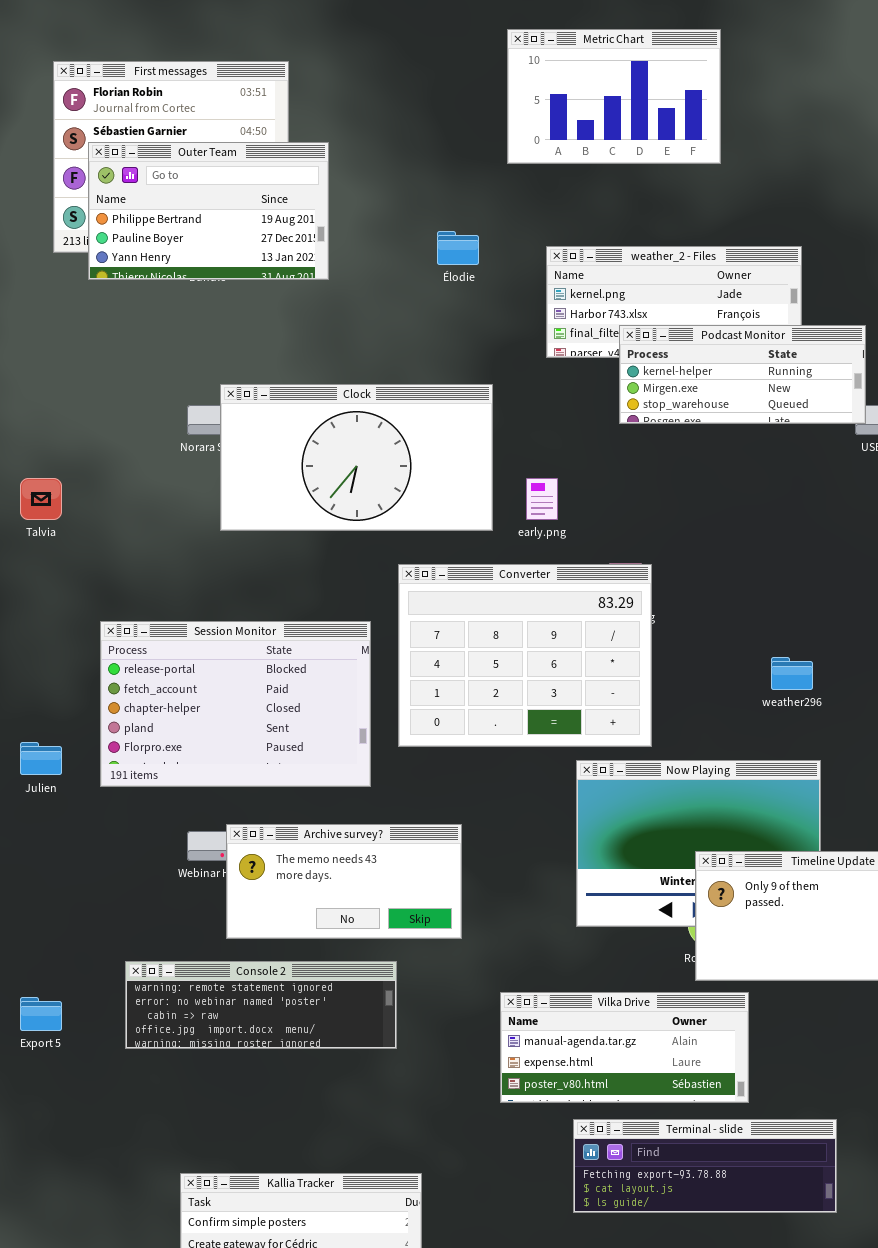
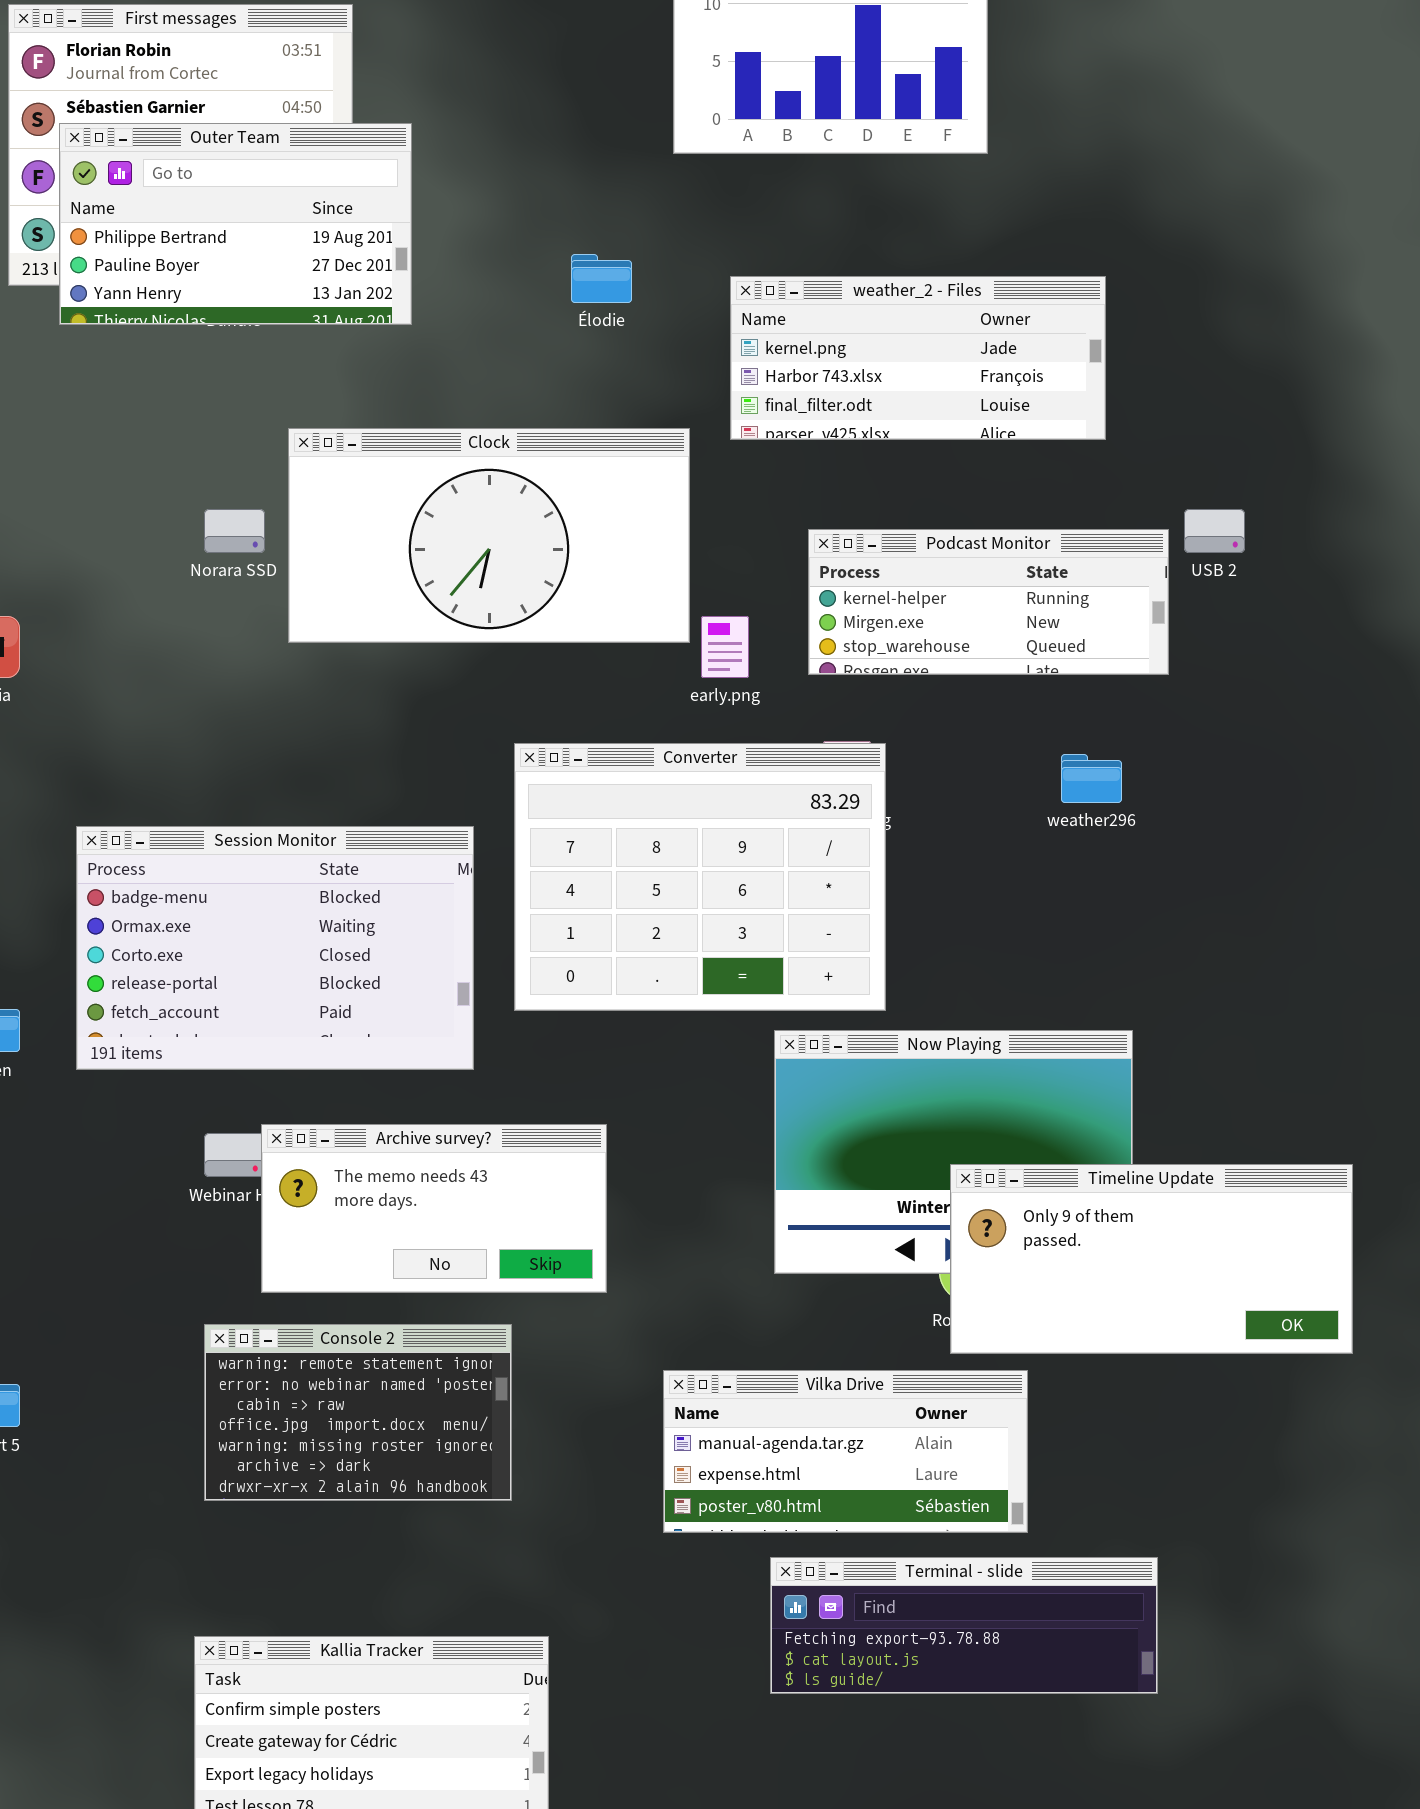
Podcast Monitor: [619,325,866,424] -> [808,529,1169,675], moved
Clock: [220,384,493,531] -> [288,428,690,643], moved
Session Monitor: [100,621,371,787] -> [76,826,474,1070], scrolled up 3 rows
weather296: [771,657,813,690] -> [1061,754,1122,803], moved
Console 2: [125,961,397,1049] -> [204,1324,512,1501], resized

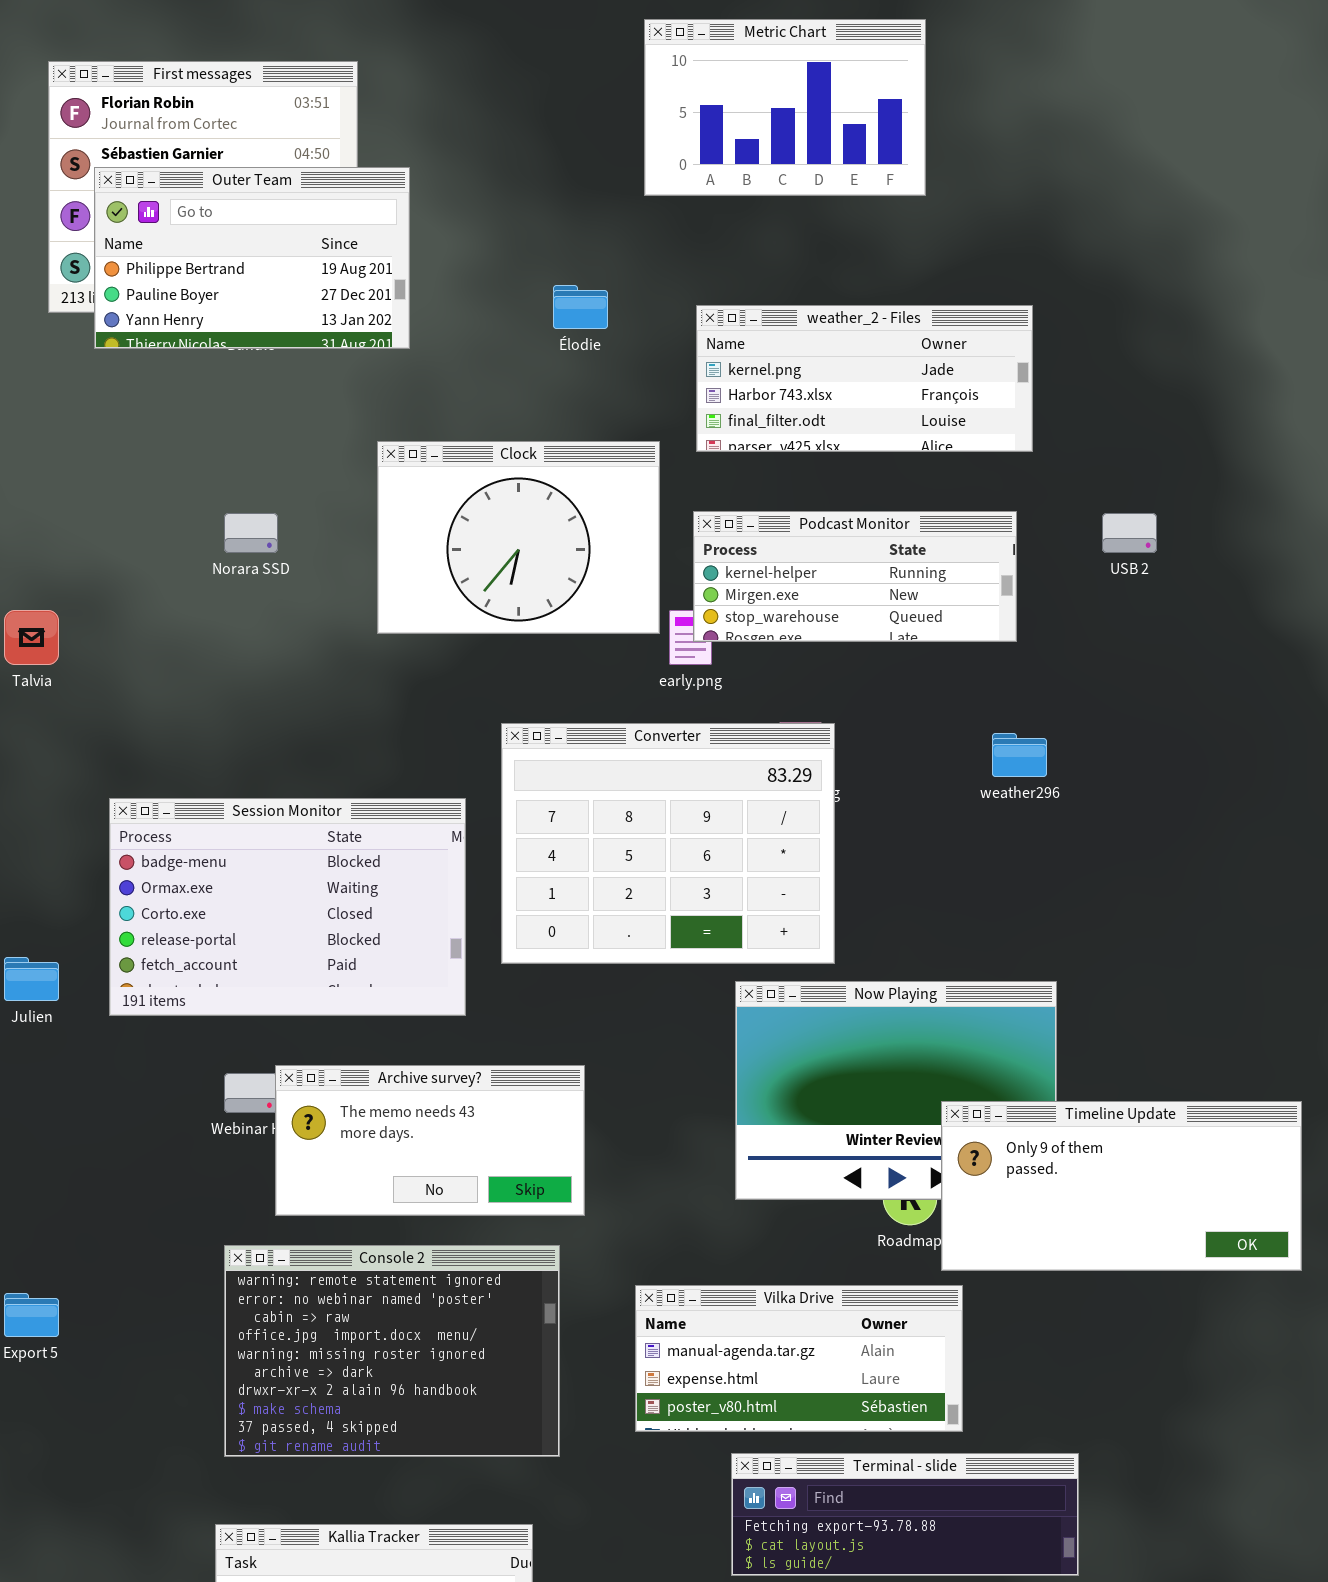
Clock: [288,428,690,643] -> [377,441,660,634], resized
Podcast Monitor: [808,529,1169,675] -> [693,511,1017,642], moved
Timeline Update: [950,1164,1353,1354] -> [941,1101,1302,1271], moved
Console 2: [204,1324,512,1501] -> [224,1245,560,1457], resized

